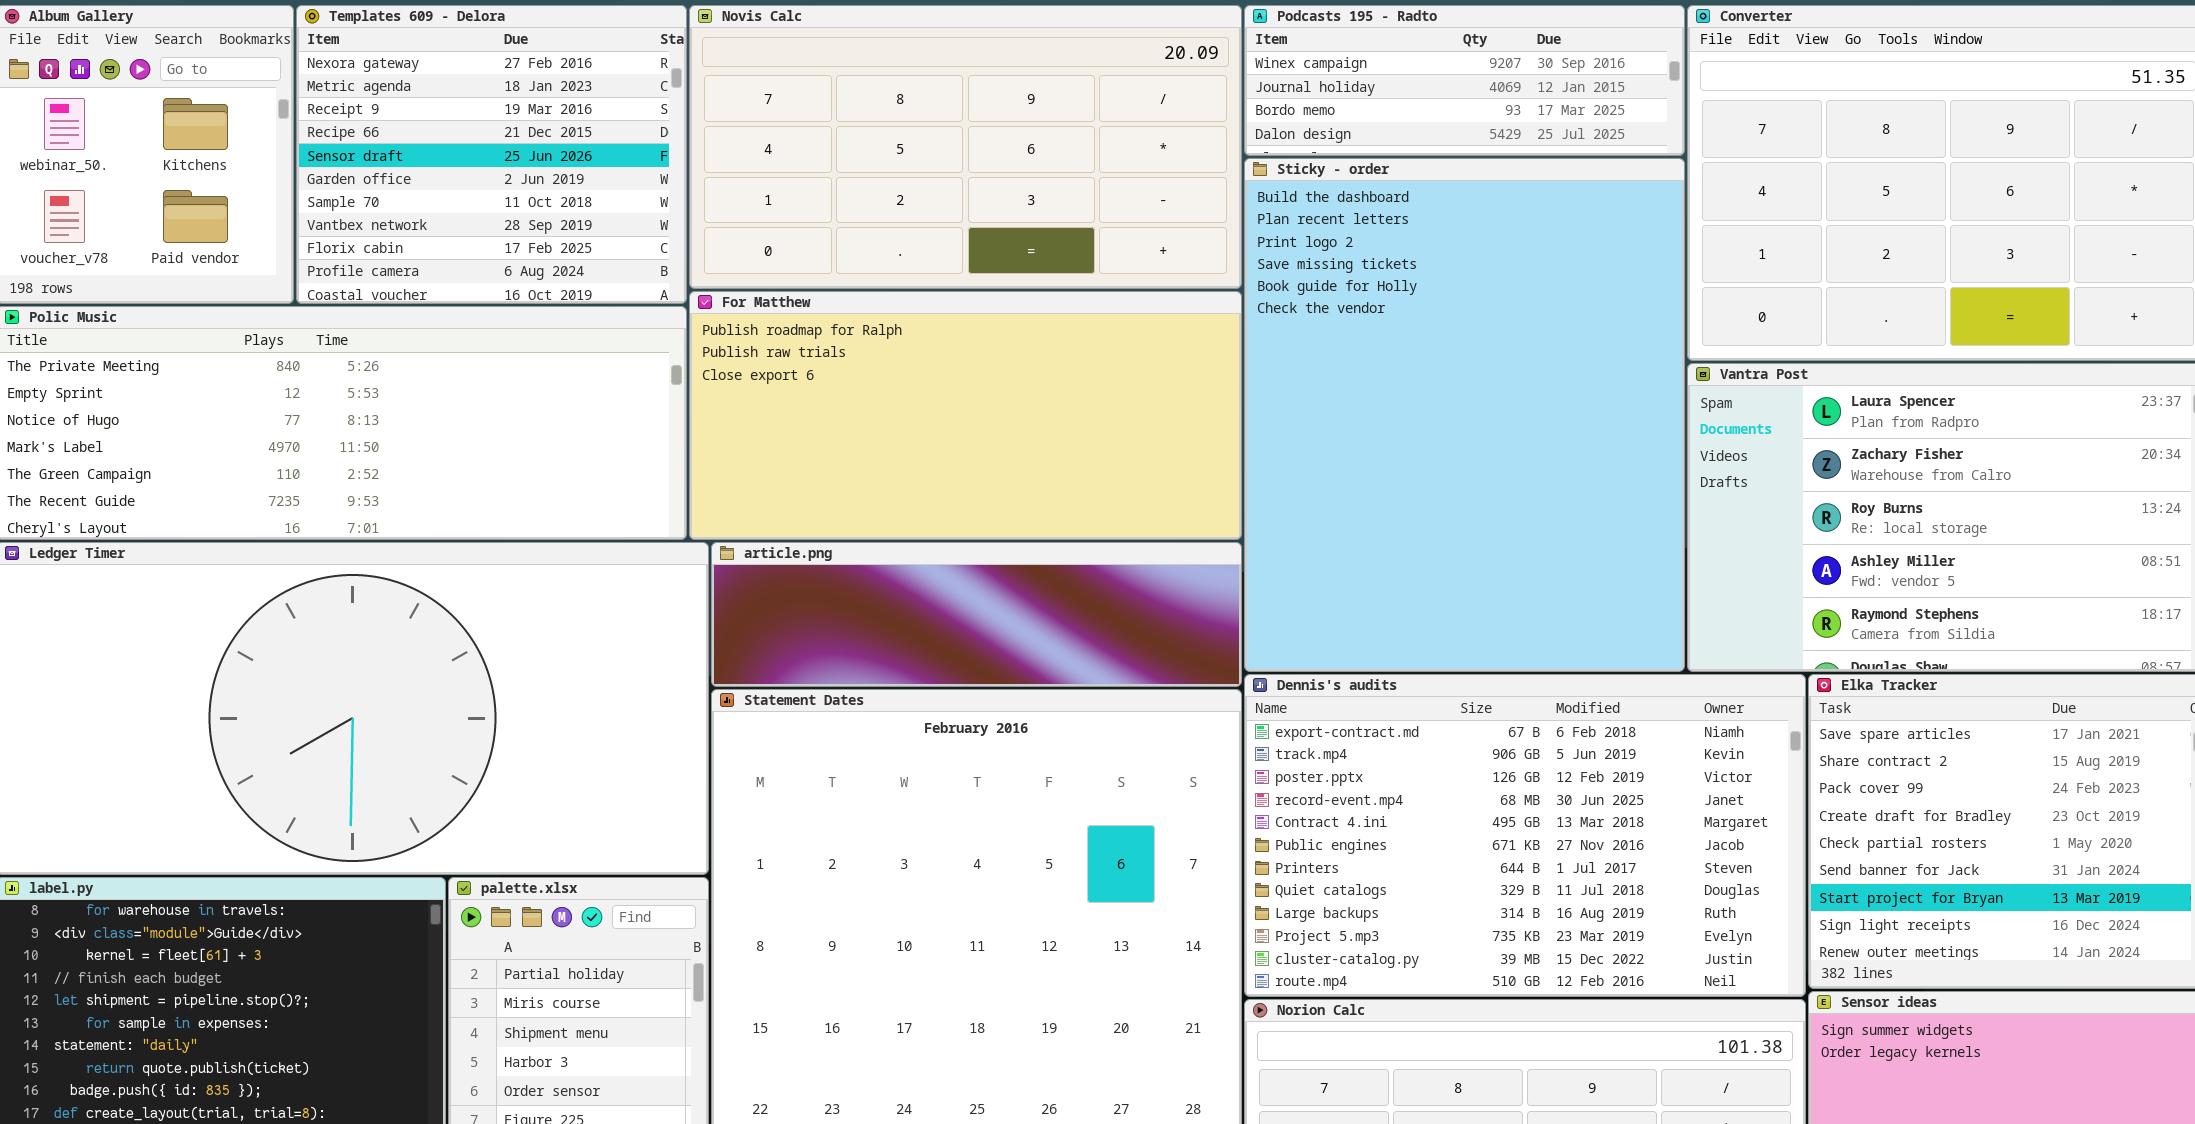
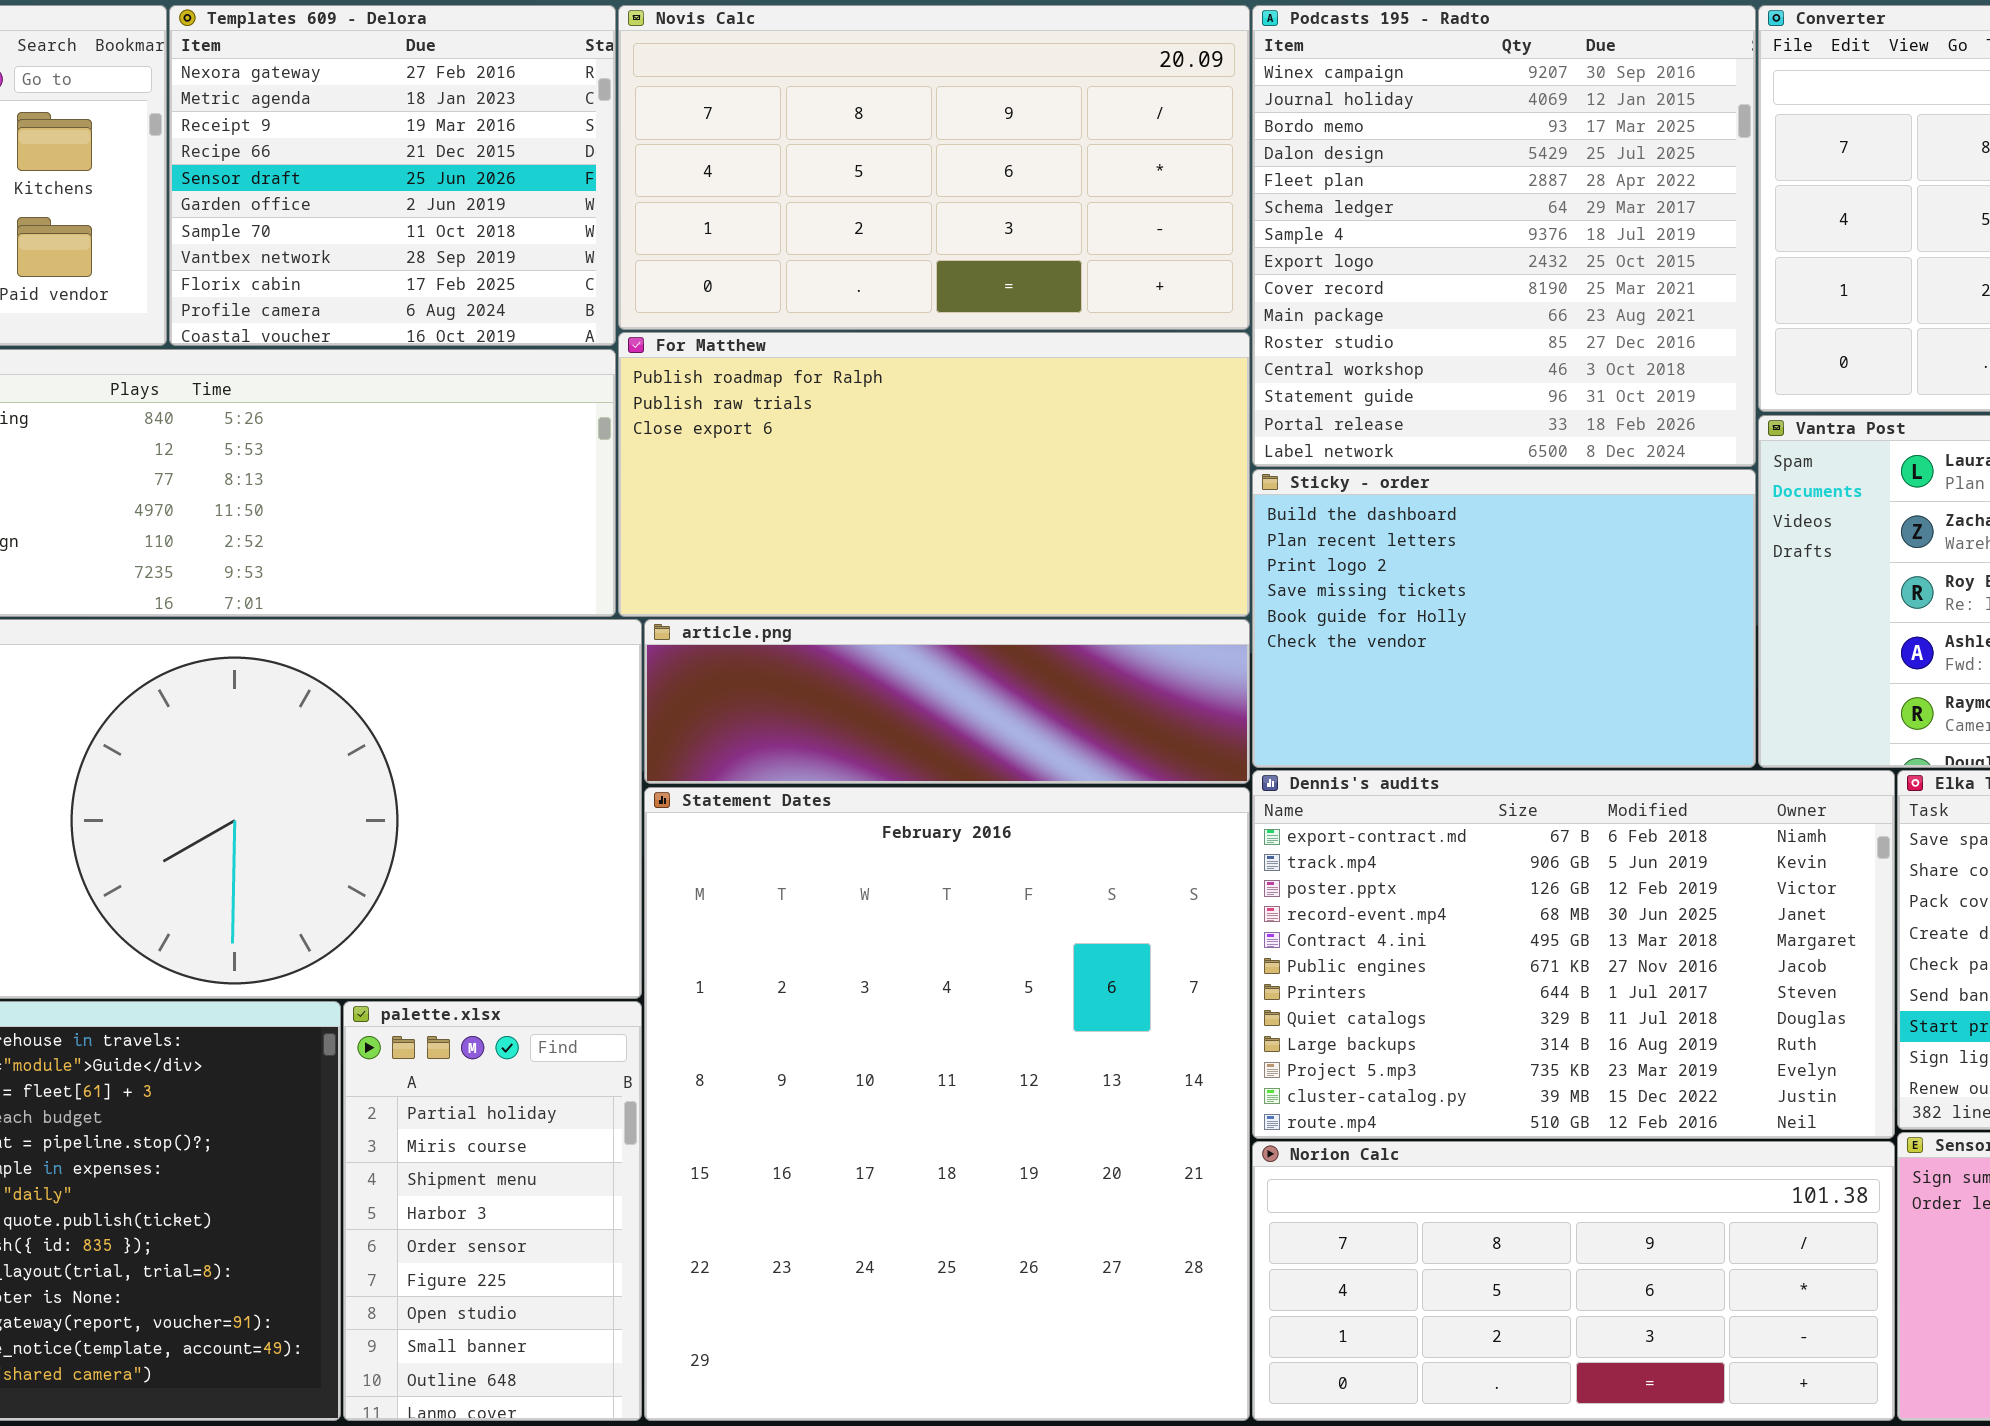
Podcasts 195 - Radto: [1244,5,1685,156] -> [1252,5,1756,467], resized
Sticky - order: [1244,158,1685,672] -> [1252,469,1756,768], resized

